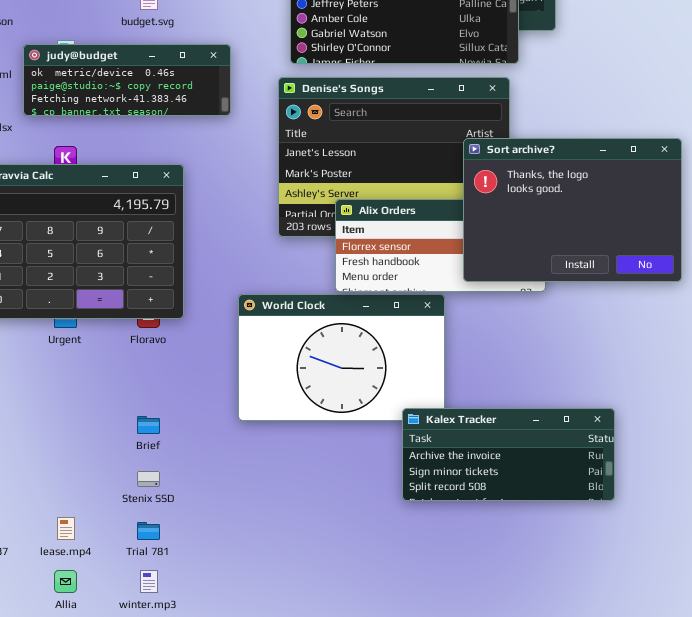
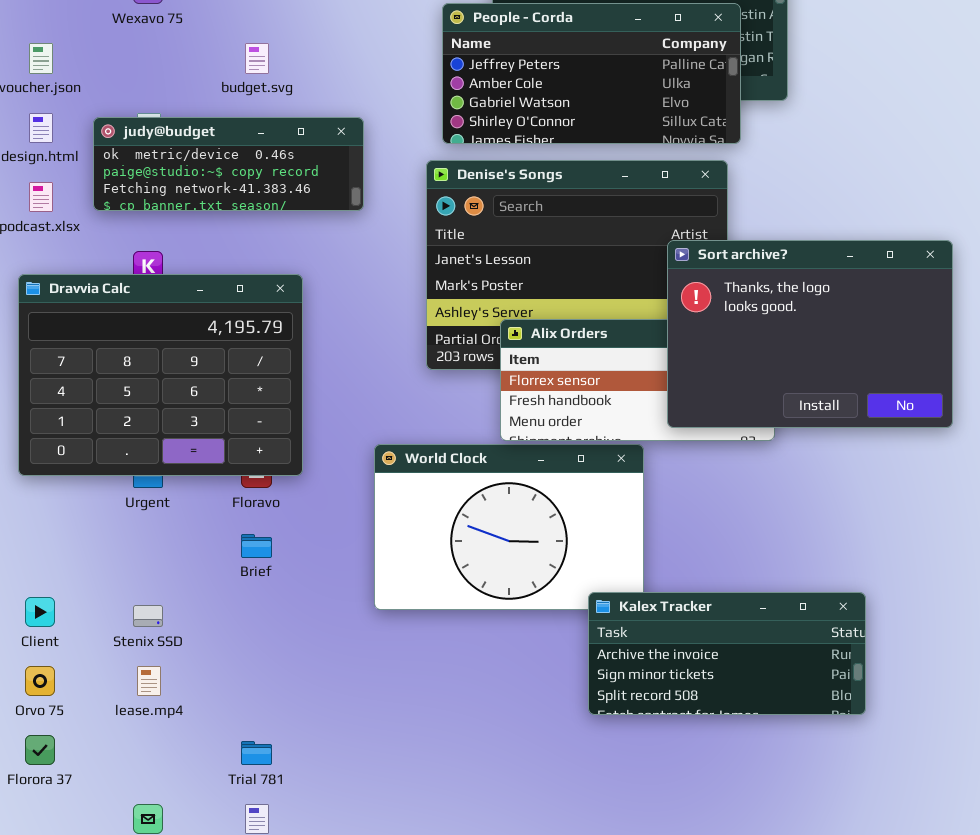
Brief: [137,416,160,434] -> [241,534,272,558], moved
Stenix SSD: [137,471,160,487] -> [133,605,163,627], moved
lease.mp4: [57,517,75,540] -> [137,666,161,696], moved

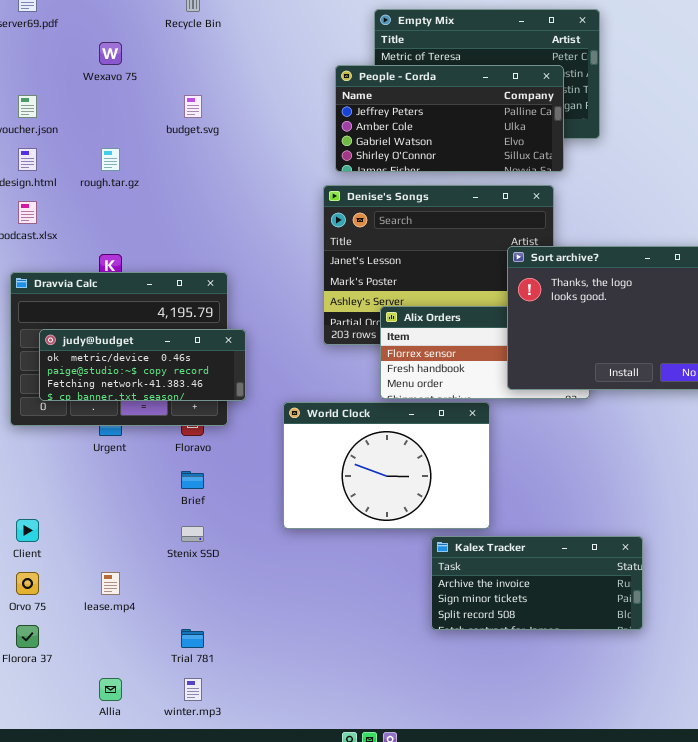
judy@budget: [93,117,364,211] -> [39,329,246,401], moved
Kalex Tracker: [588,592,866,715] -> [431,536,643,630], moved
Stenix SSD: [133,605,163,627] -> [181,526,204,542], moved

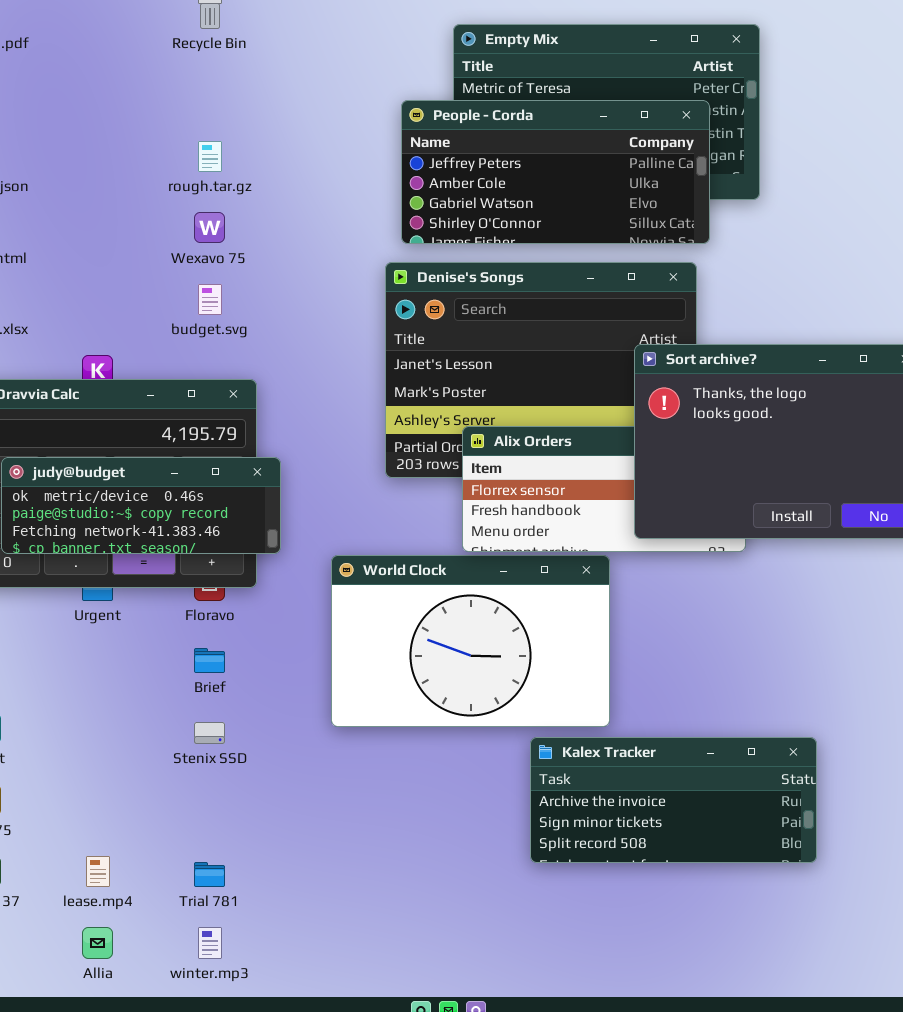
Wexavo 75: [99,42,122,65] -> [194,212,225,243], moved
budget.svg: [184,95,202,118] -> [198,284,222,315], moved
rough.tar.gz: [101,148,120,171] -> [198,141,222,172], moved
lease.mp4: [101,572,120,595] -> [86,856,110,887], moved

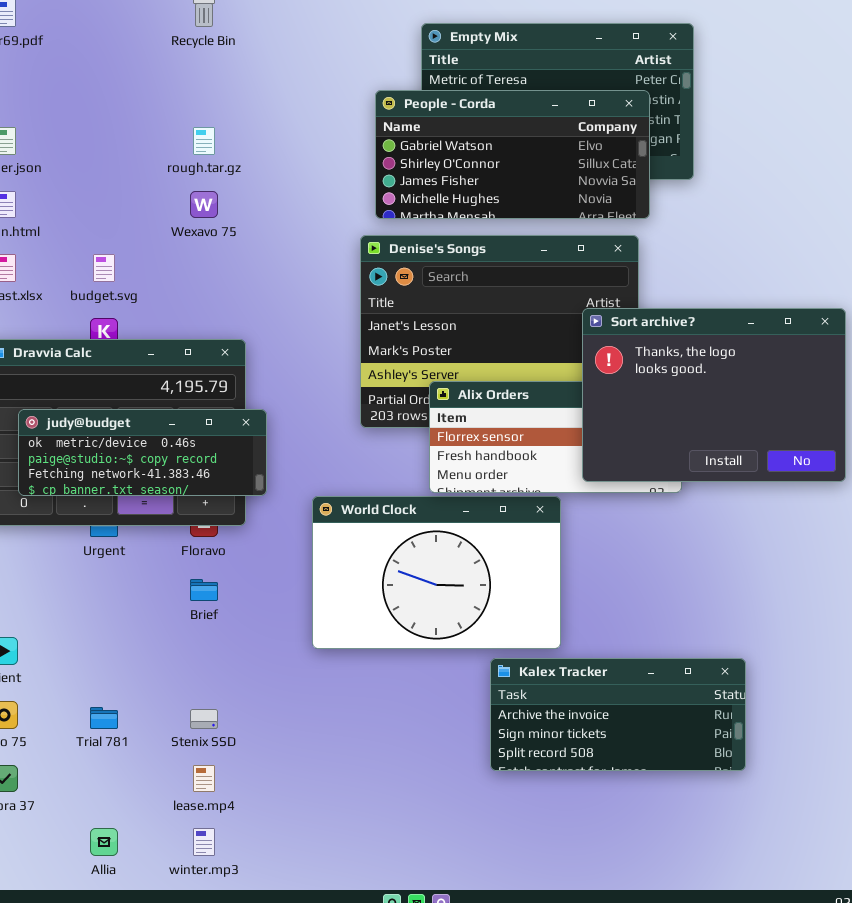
People - Corda: [401,100,710,244] -> [375,90,650,219], scrolled down 2 rows
budget.svg: [198,284,222,315] -> [93,254,115,282], moved
Stenix SSD: [194,722,225,744] -> [190,709,218,729], moved
lease.mp4: [86,856,110,887] -> [193,765,215,792], moved
Trial 781: [194,862,225,887] -> [90,707,118,729], moved

